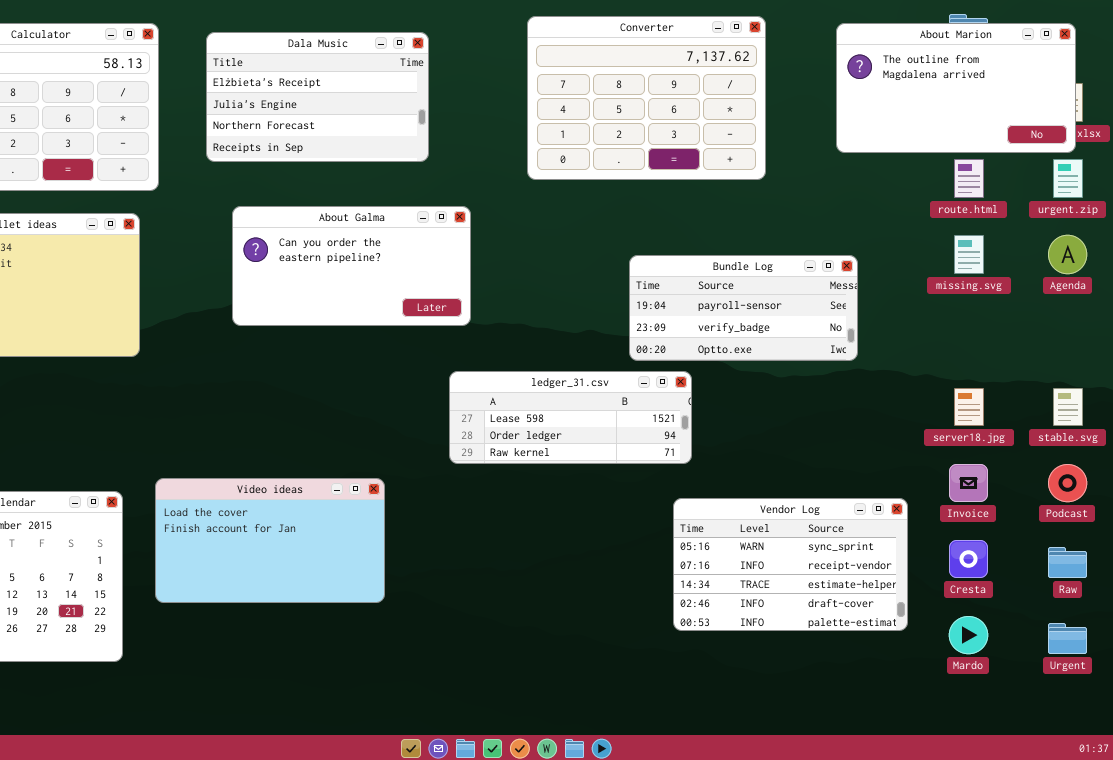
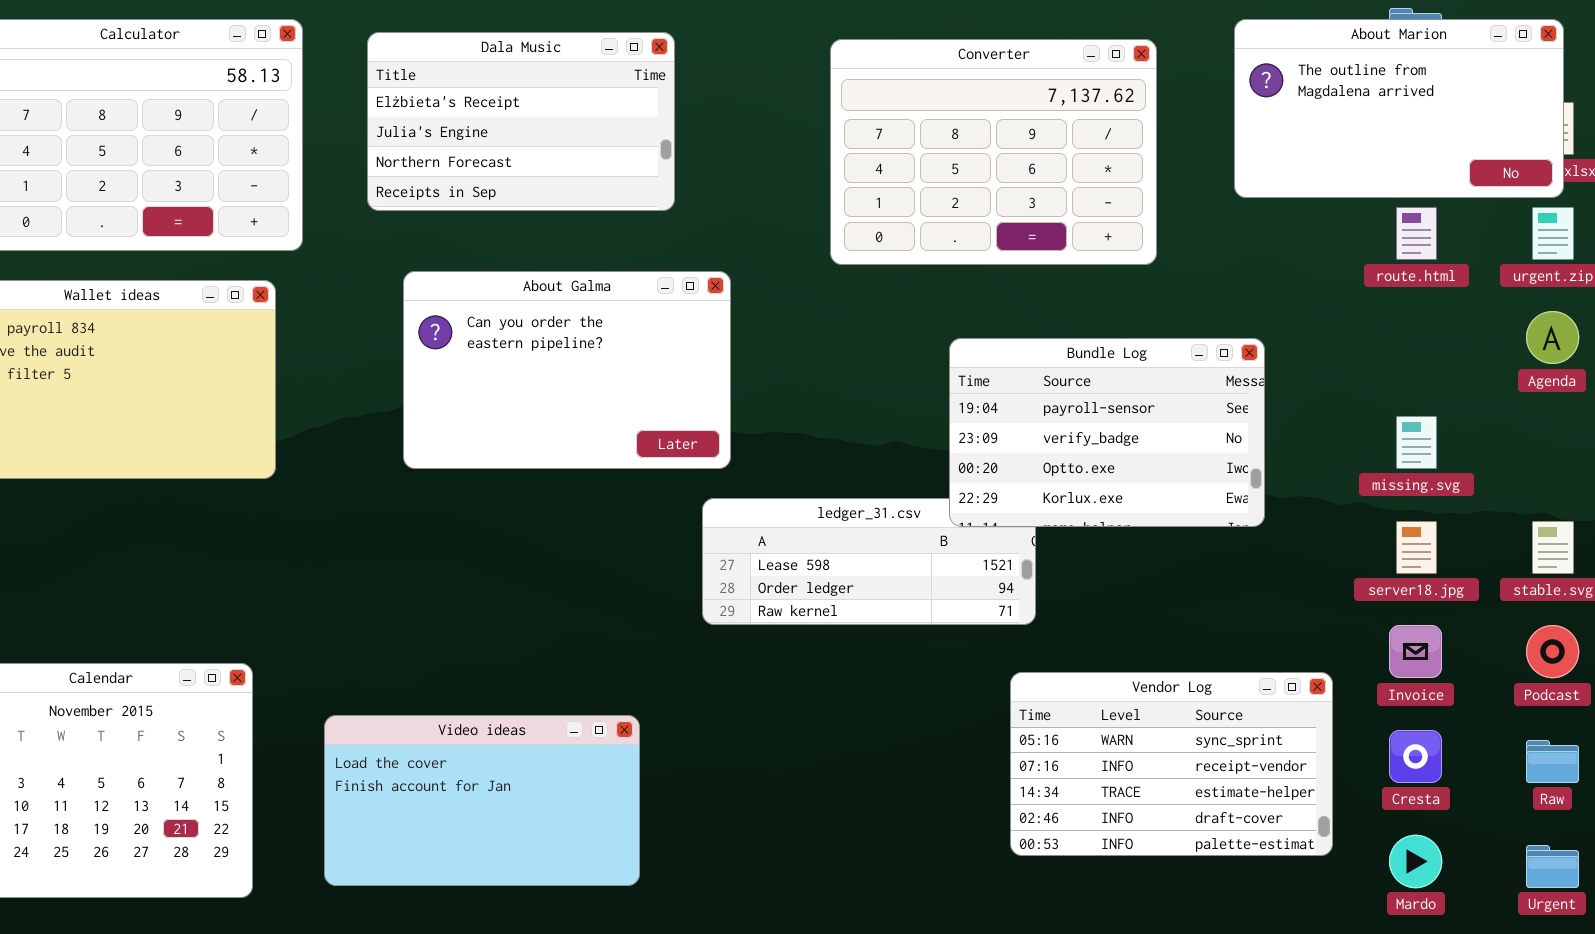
Converter: [527,16,766,180] -> [830,39,1157,265], moved
About Galma: [232,206,471,326] -> [403,271,731,469], resized
missing.svg: [954,235,984,274] -> [1396,416,1437,469], moved
Bundle Log: [629,255,858,361] -> [949,338,1265,527], resized
Video ideas: [155,478,385,603] -> [324,715,640,886], moved

